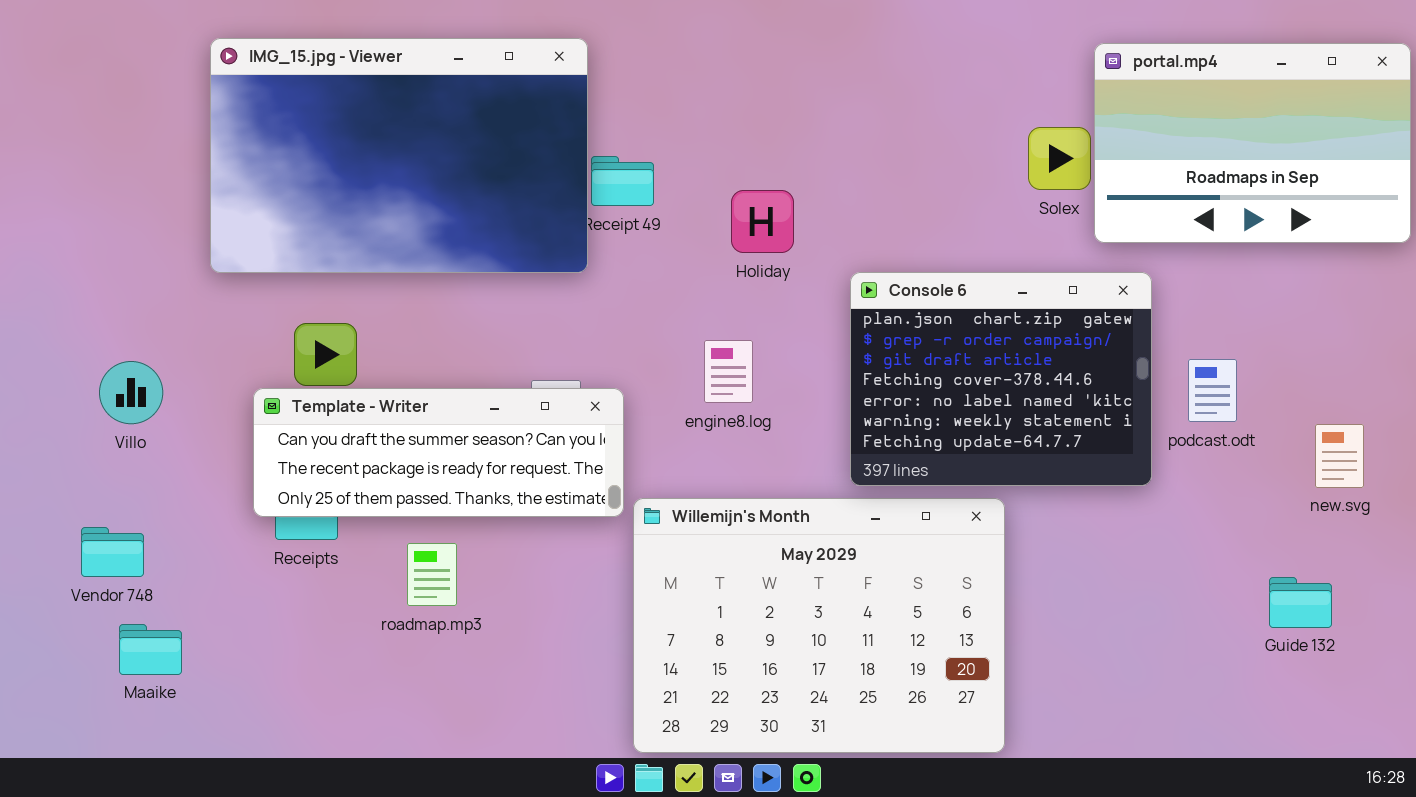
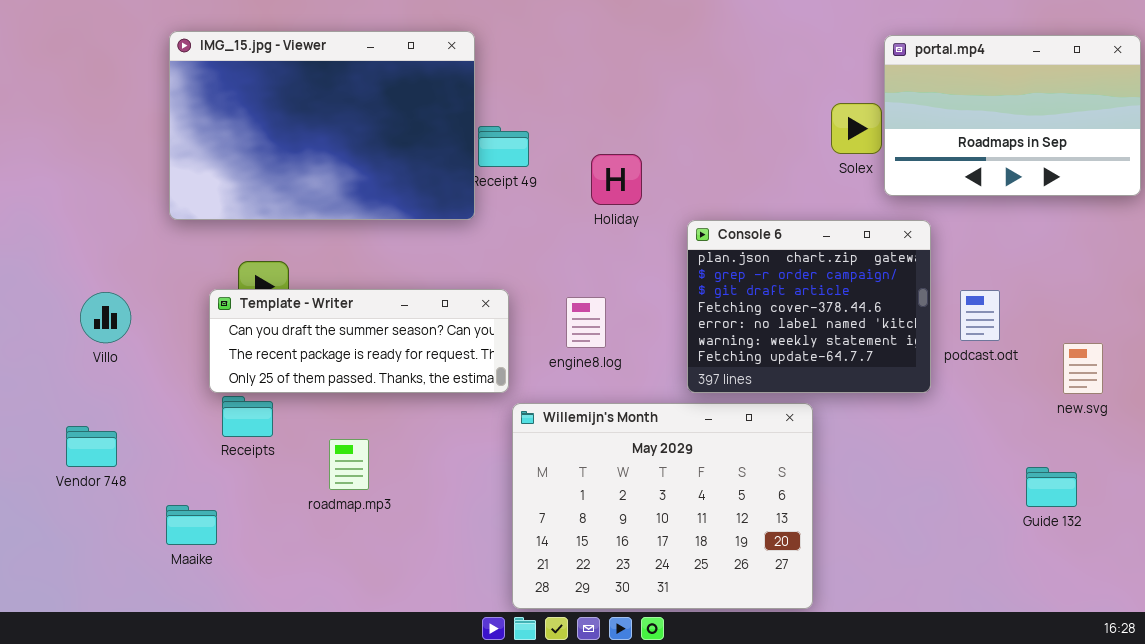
engine8.log: [704,340,753,403] -> [566,297,606,348], moved
Template - Writer: [253,388,624,517] -> [209,289,509,393], moved
Maaike: [119,624,182,675] -> [166,505,217,545], moved

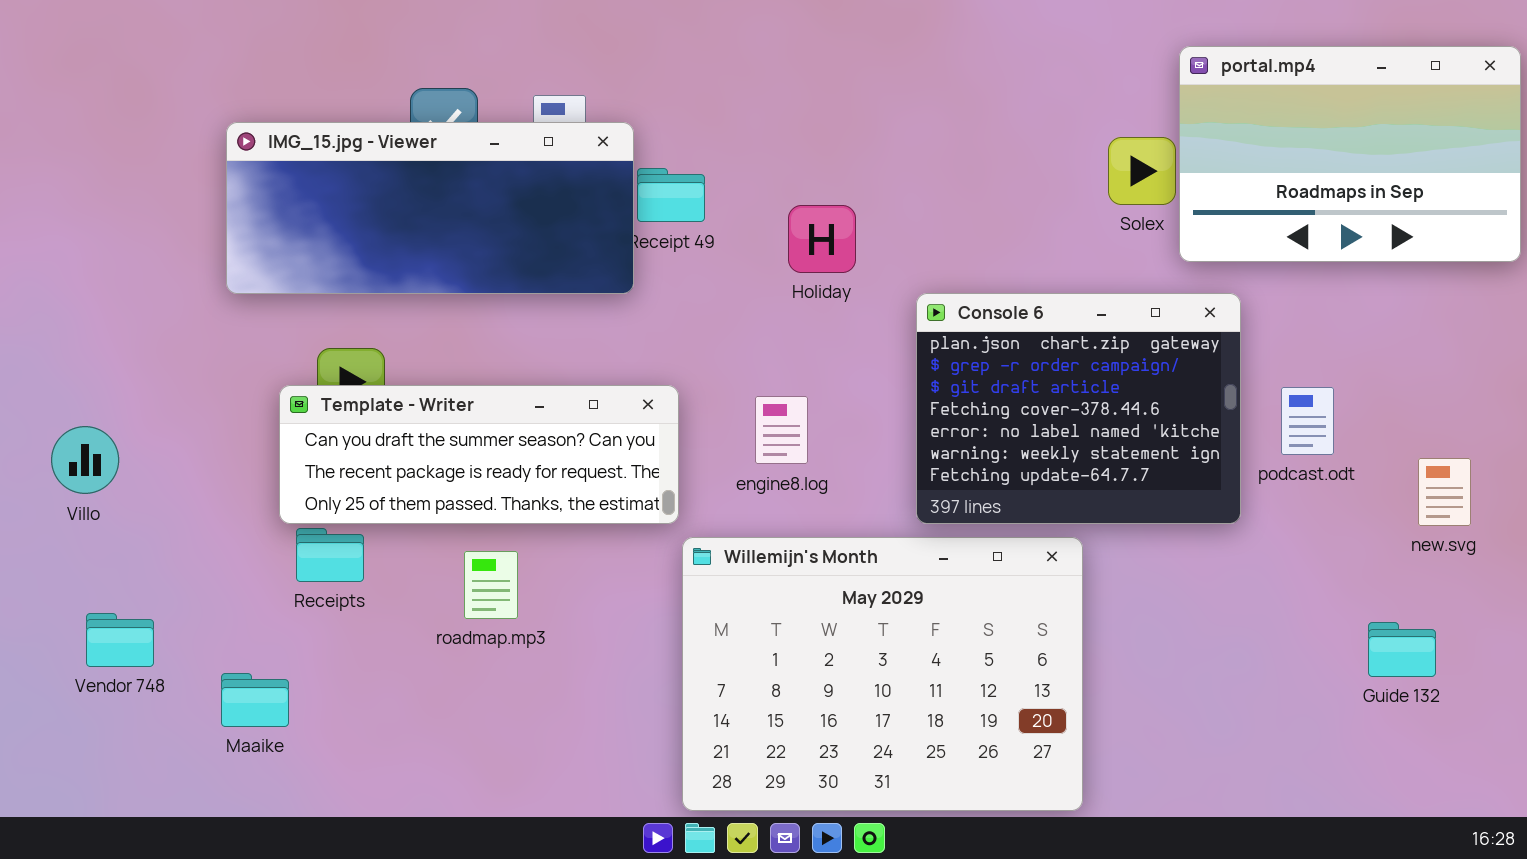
IMG_15.jpg - Viewer: [169,31,475,220] -> [226,122,634,294], resized
Villo: [80,292,131,343] -> [51,426,119,494], moved
Vendor 748: [66,426,117,467] -> [86,613,154,667], moved
roadmap.mp3: [329,439,369,490] -> [464,551,518,619], moved

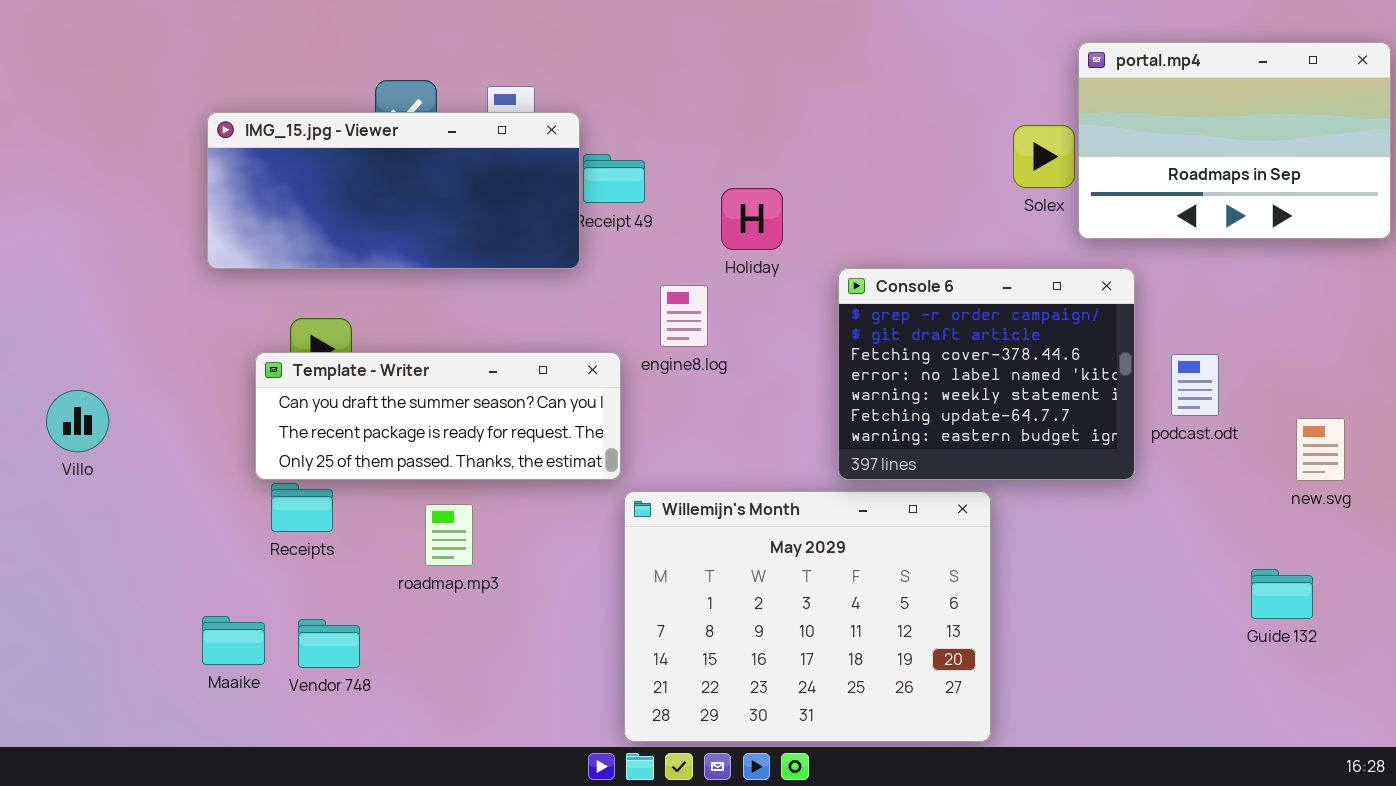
Console 6: [916,293,1241,524] -> [838,268,1135,480], scrolled down 1 row
engine8.log: [755,396,808,464] -> [660,285,708,347], moved
Vendor 748: [86,613,154,667] -> [298,619,360,668], moved

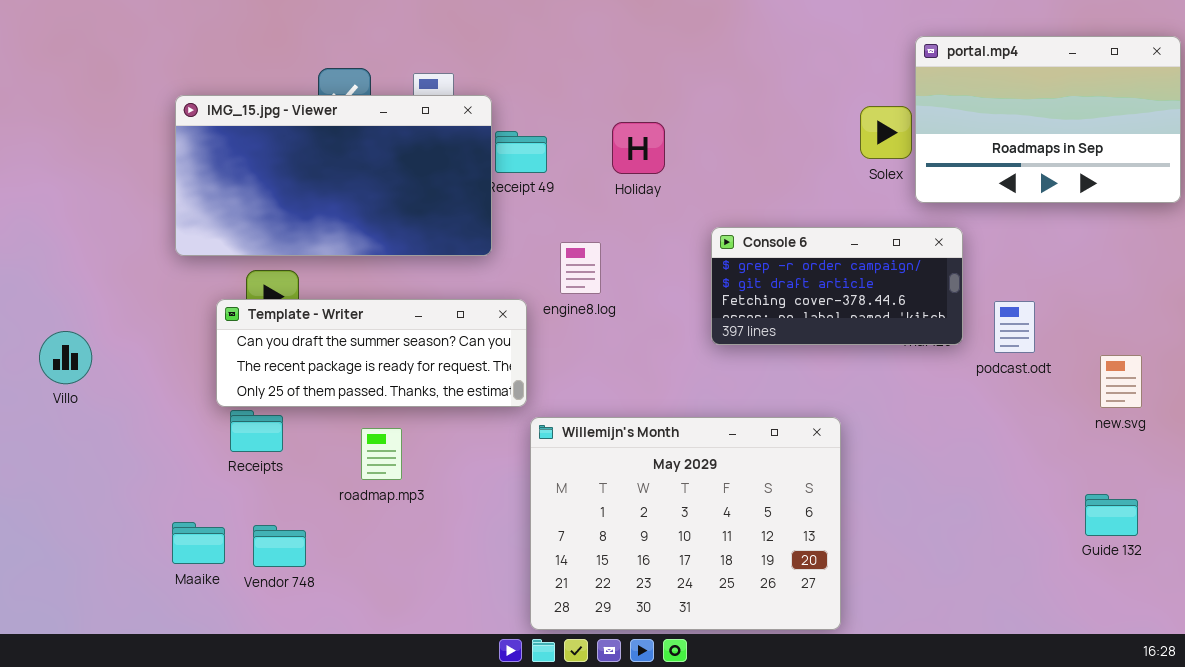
IMG_15.jpg - Viewer: [207,112,580,269] -> [175,95,492,256], resized
Holiday: [721,188,783,250] -> [612,122,665,174], moved
Console 6: [838,268,1135,480] -> [711,227,963,345], resized
Guide 132: [1251,569,1313,619] -> [1085,494,1138,536], moved

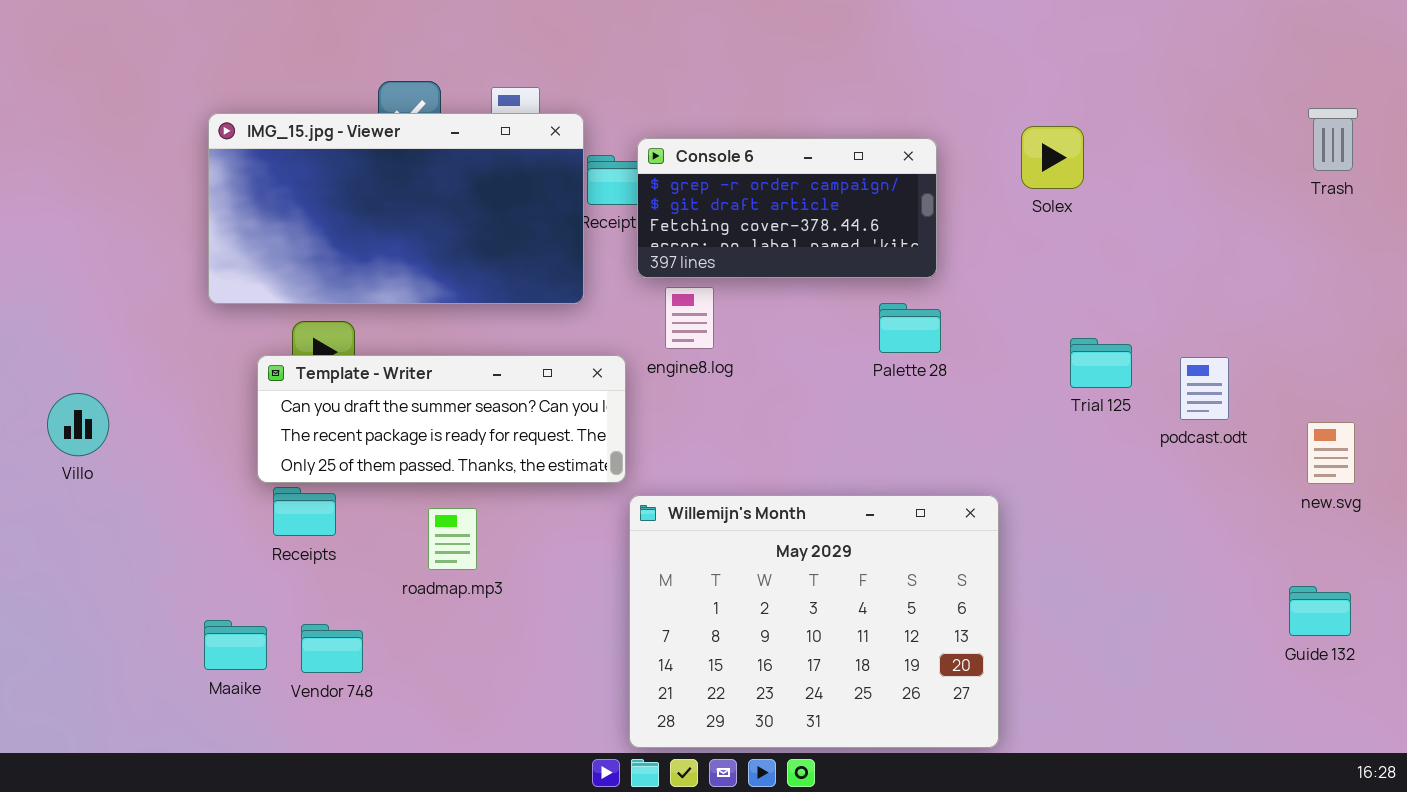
portal.mp4: [915,36,1181,203] -> none, closed
Console 6: [711,227,963,345] -> [637,138,937,278], moved

